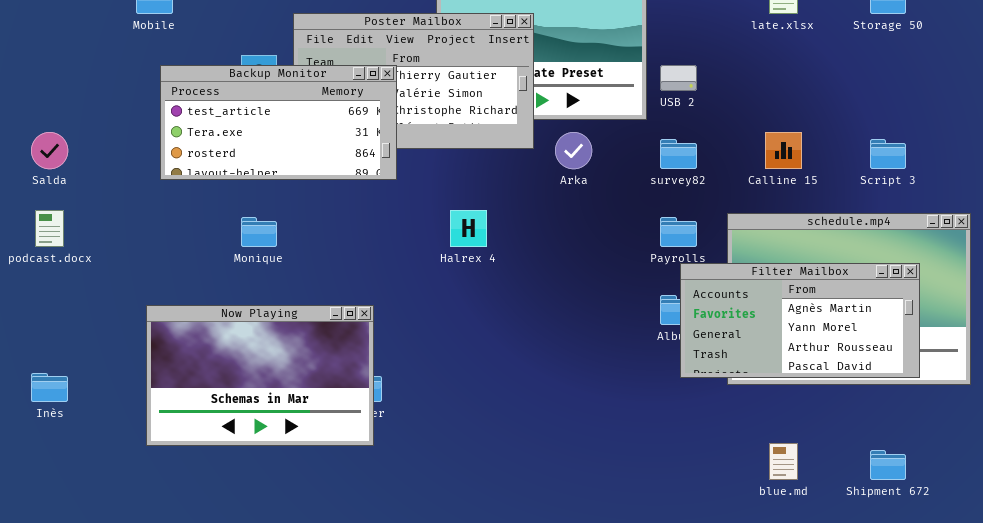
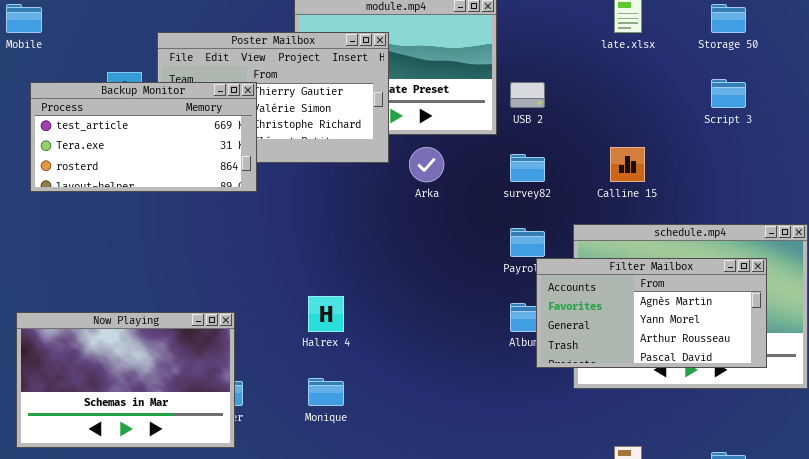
Script 3: [870,139,906,169] -> [711,79,746,108], moved
Halrex 4: [450,210,487,247] -> [308,296,344,332], moved
Monique: [241,217,277,247] -> [308,378,344,406], moved
Filter Mailbox: [680,263,920,378] -> [536,258,767,368], moved

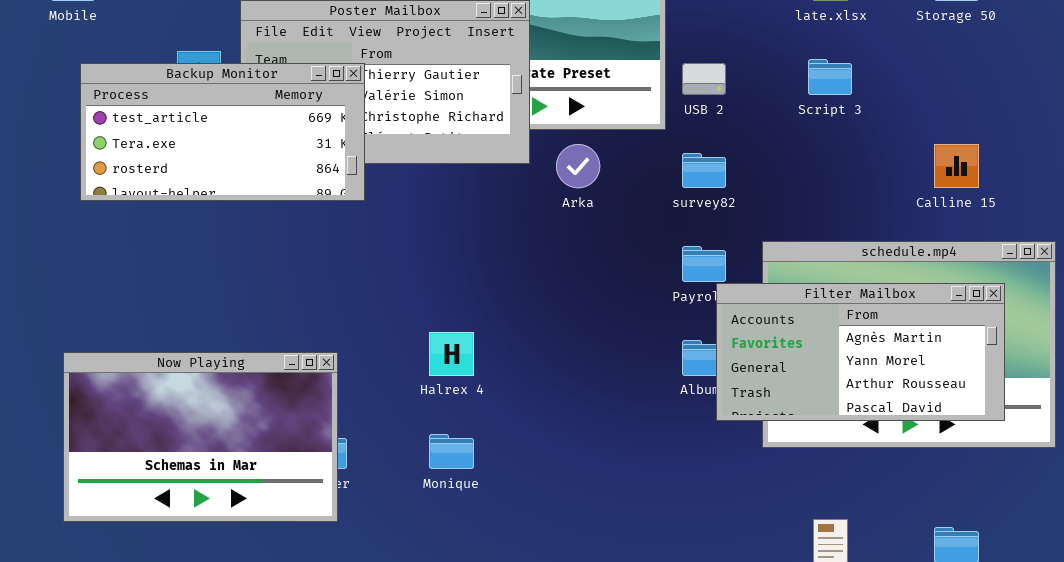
Script 3: [711,79,746,108] -> [808,59,852,95], moved
Calline 15: [610,147,645,182] -> [934,144,979,188], moved

